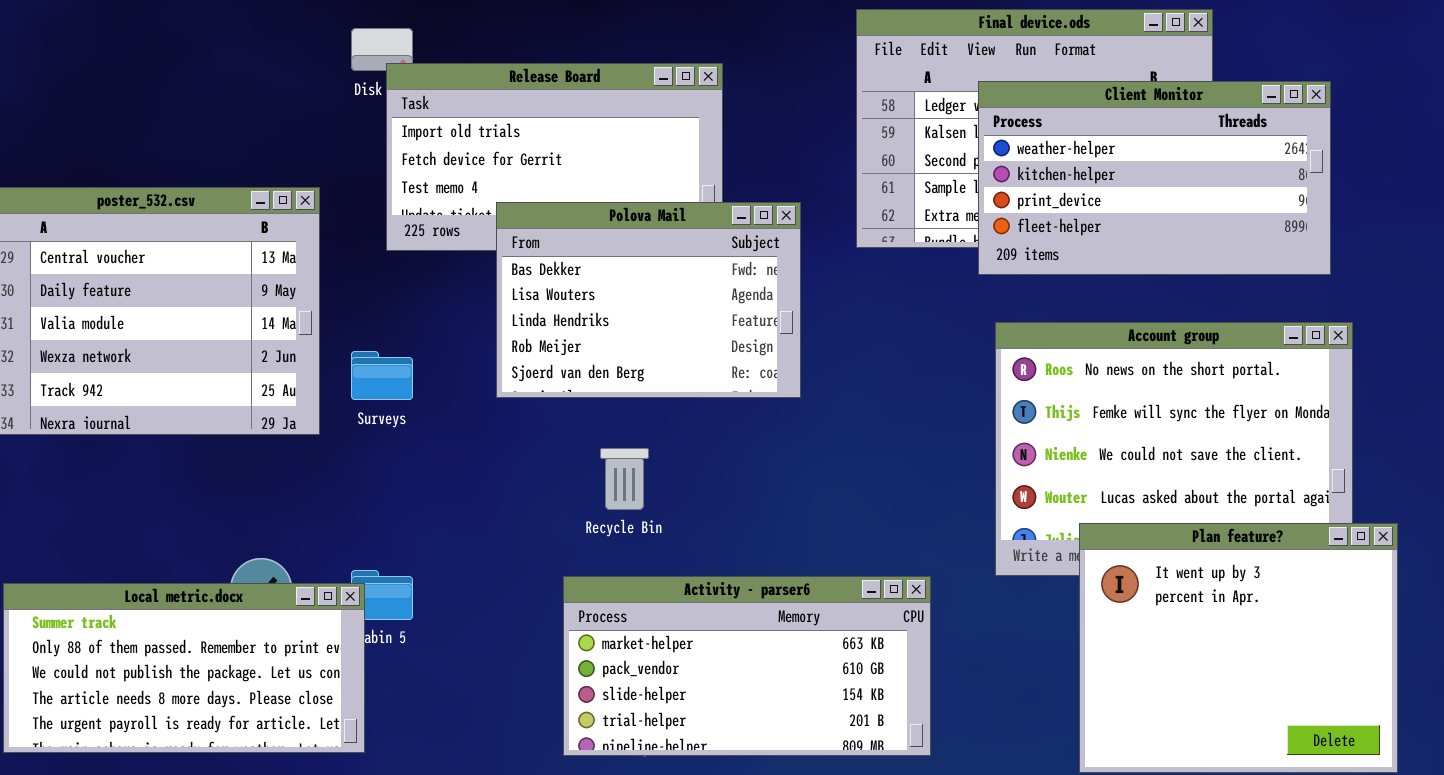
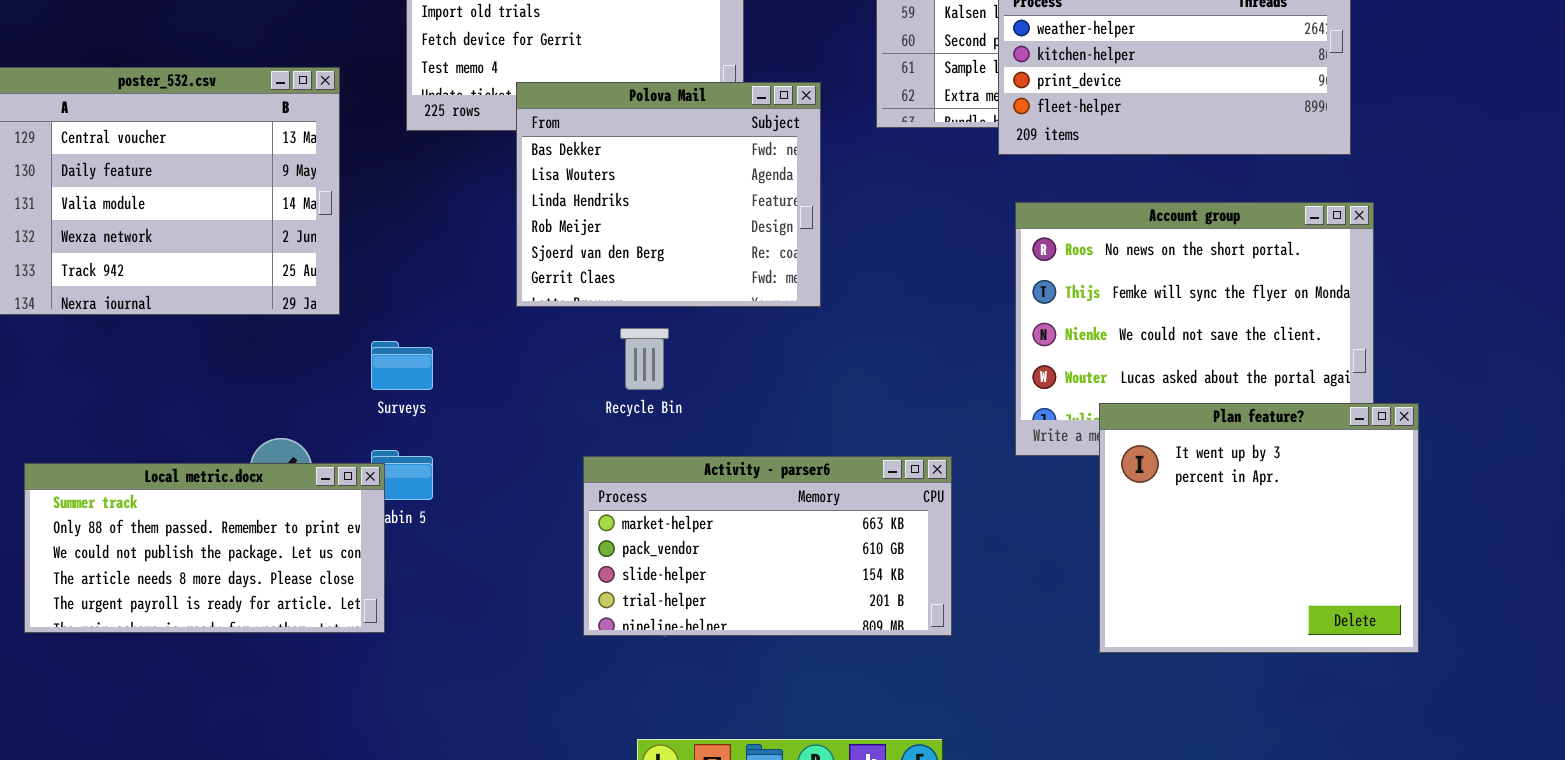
Polova Mail: [496,202,801,398] -> [516,82,821,307], resized
Surveys: [351,351,413,400] -> [371,341,433,390], moved

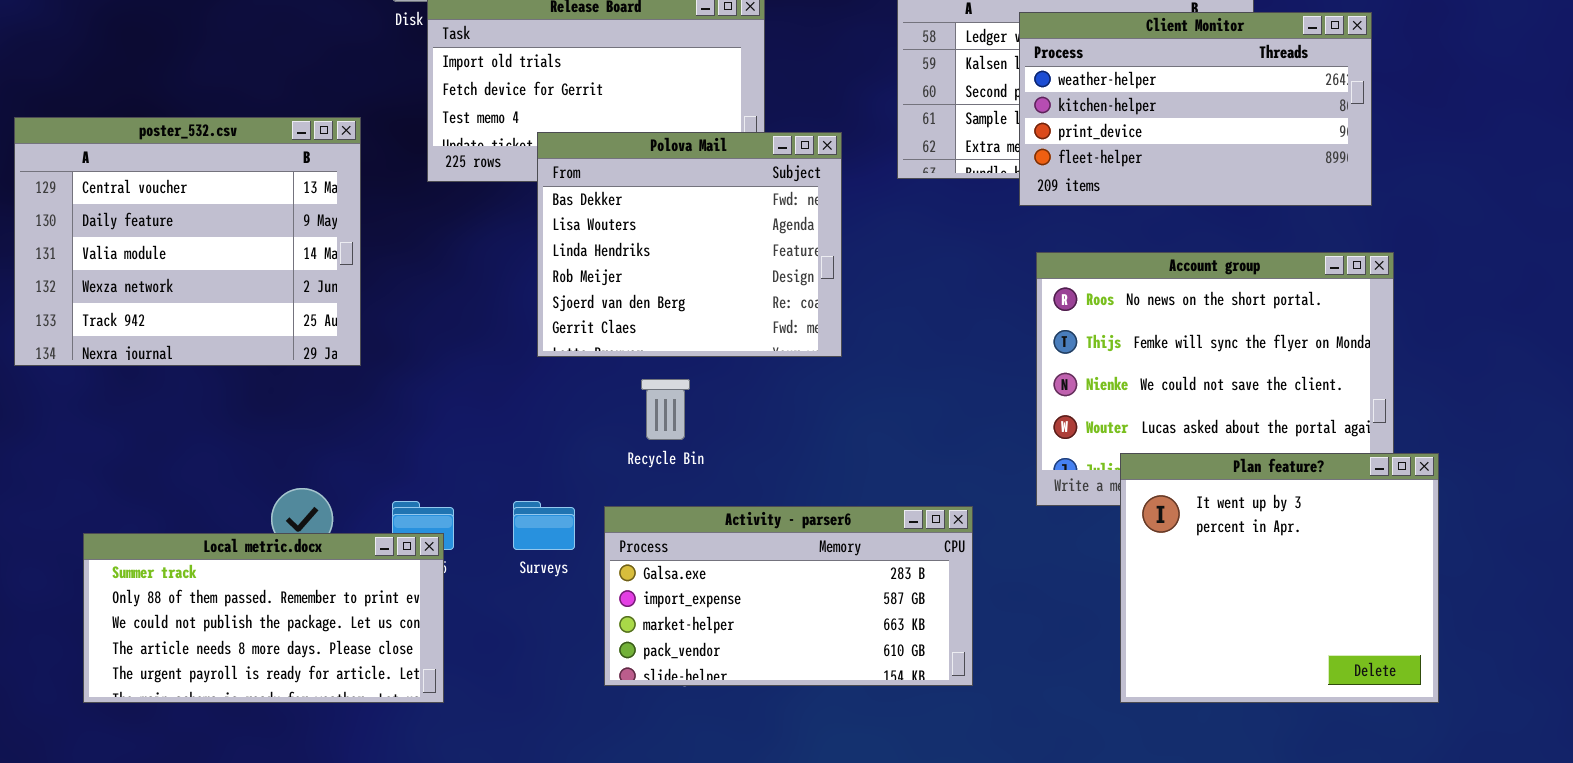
Surveys: [371,341,433,390] -> [513,501,575,550], moved
Activity - parser6: [583,456,952,636] -> [604,506,973,686], scrolled up 2 rows
Local metric.docx: [24,463,385,633] -> [83,533,444,703], moved

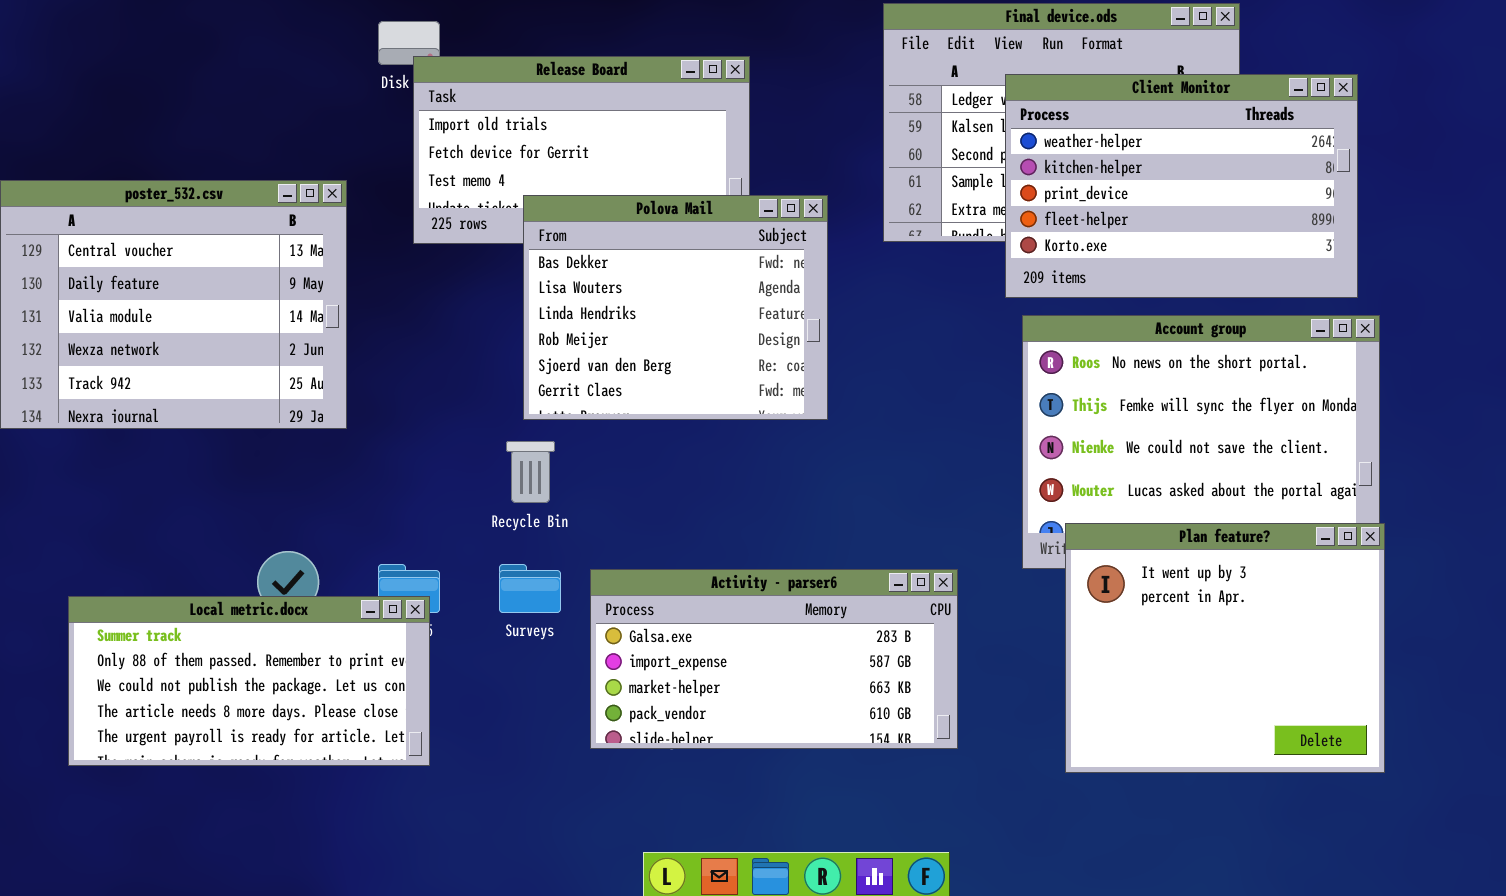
Client Monitor: [1019,12,1372,206] -> [1005,74,1358,298], resized
Recycle Bin: [641,379,690,440] -> [506,441,555,503], moved
Plan feature?: [1120,453,1439,703] -> [1065,523,1385,773], moved

